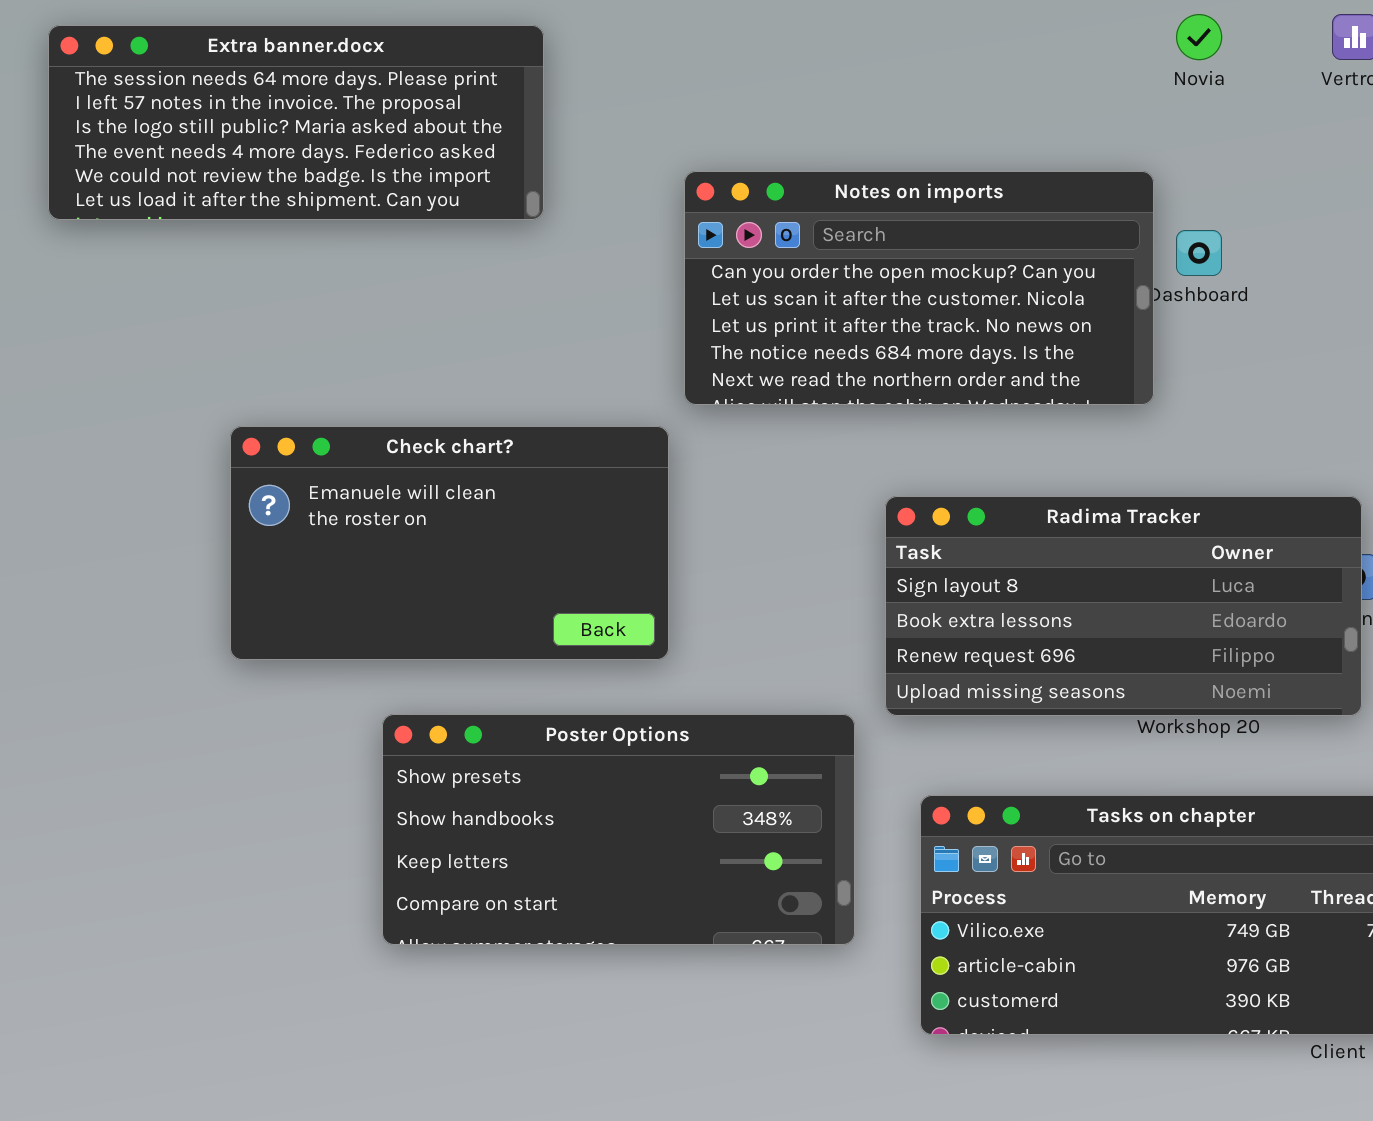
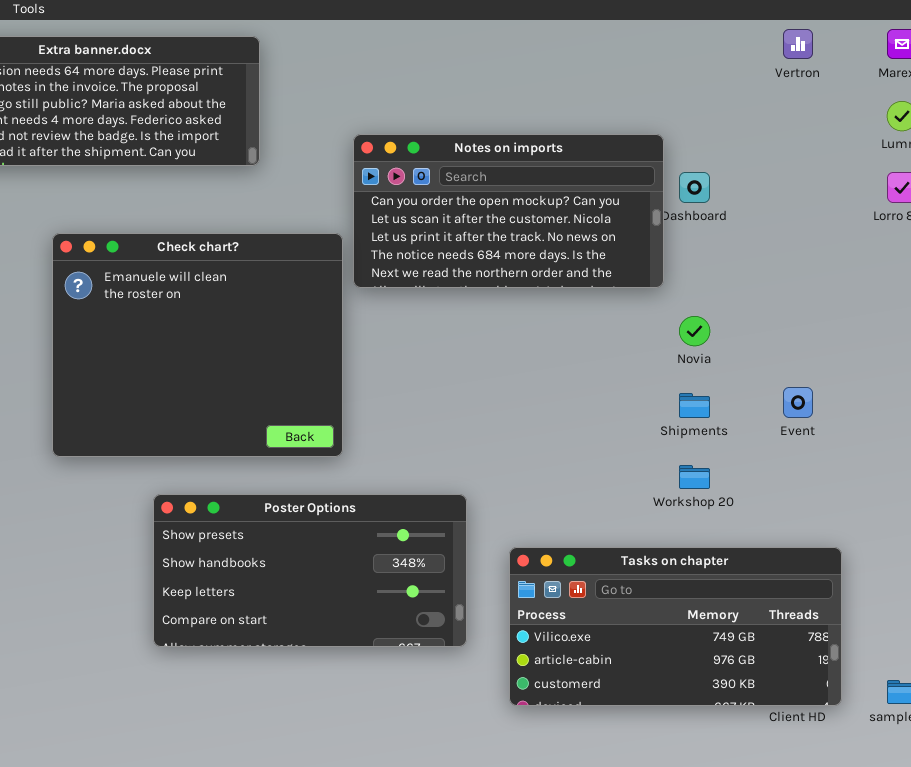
Novia: [1176,14,1222,60] -> [679,316,710,346], moved
Check chart?: [230,426,669,660] -> [52,233,343,457], resized
Radima Tracker: [885,496,1362,716] -> none, closed

